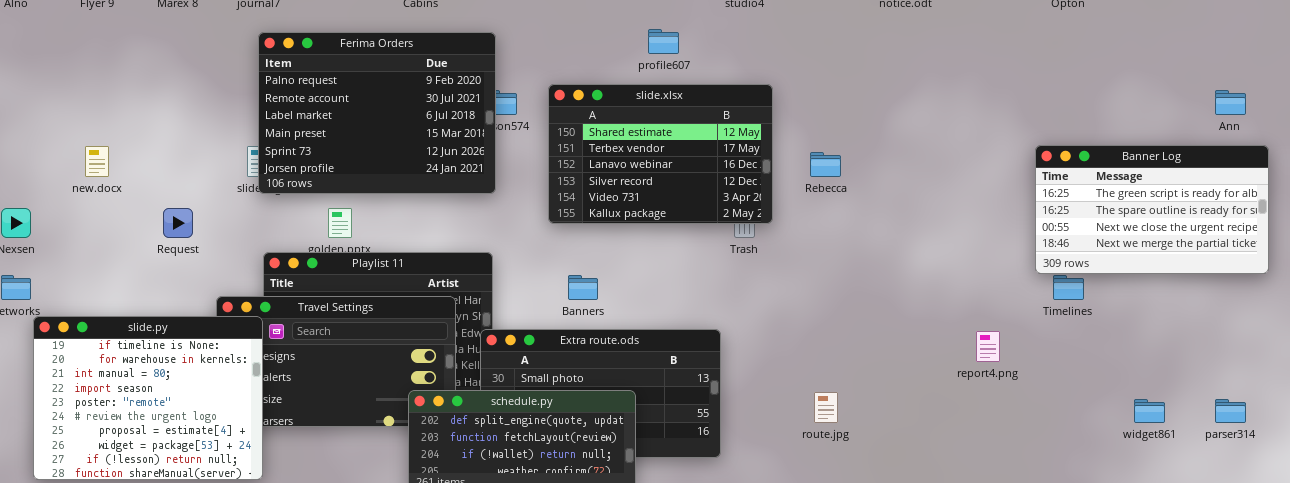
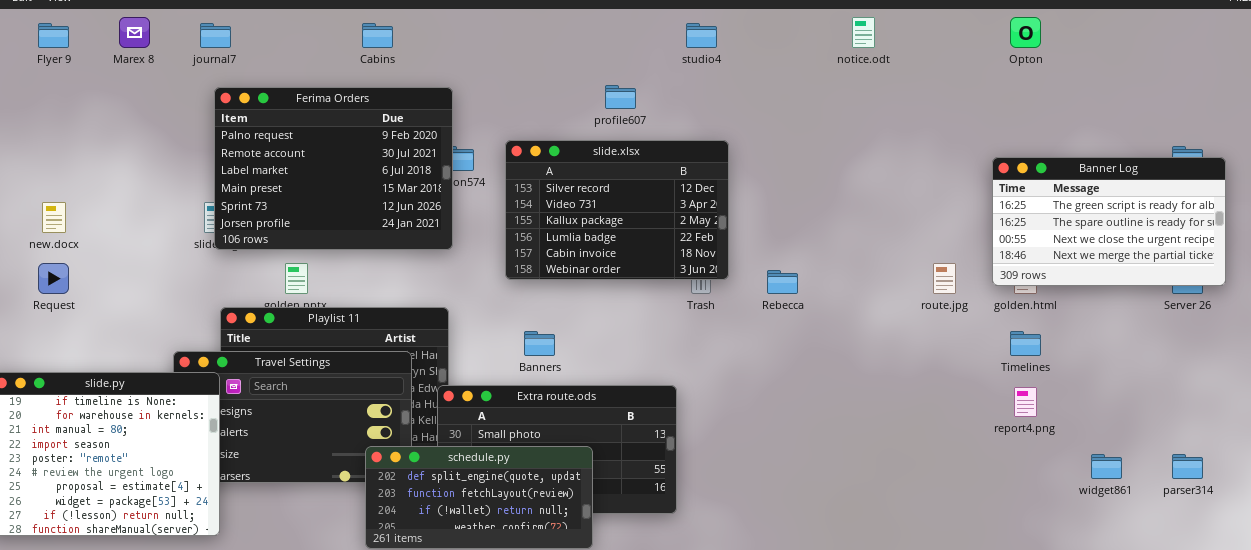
slide.xlsx: [548,84,773,224] -> [505,140,729,280], scrolled down 3 rows
Banner Log: [1035,145,1269,274] -> [992,157,1226,286], moved
Rebecca: [810,152,841,177] -> [767,270,798,294], moved
Request: [163,208,193,238] -> [38,263,69,294], moved
report4.png: [976,331,1000,362] -> [1014,387,1037,417], moved
route.jpg: [814,392,838,423] -> [933,263,956,294], moved

